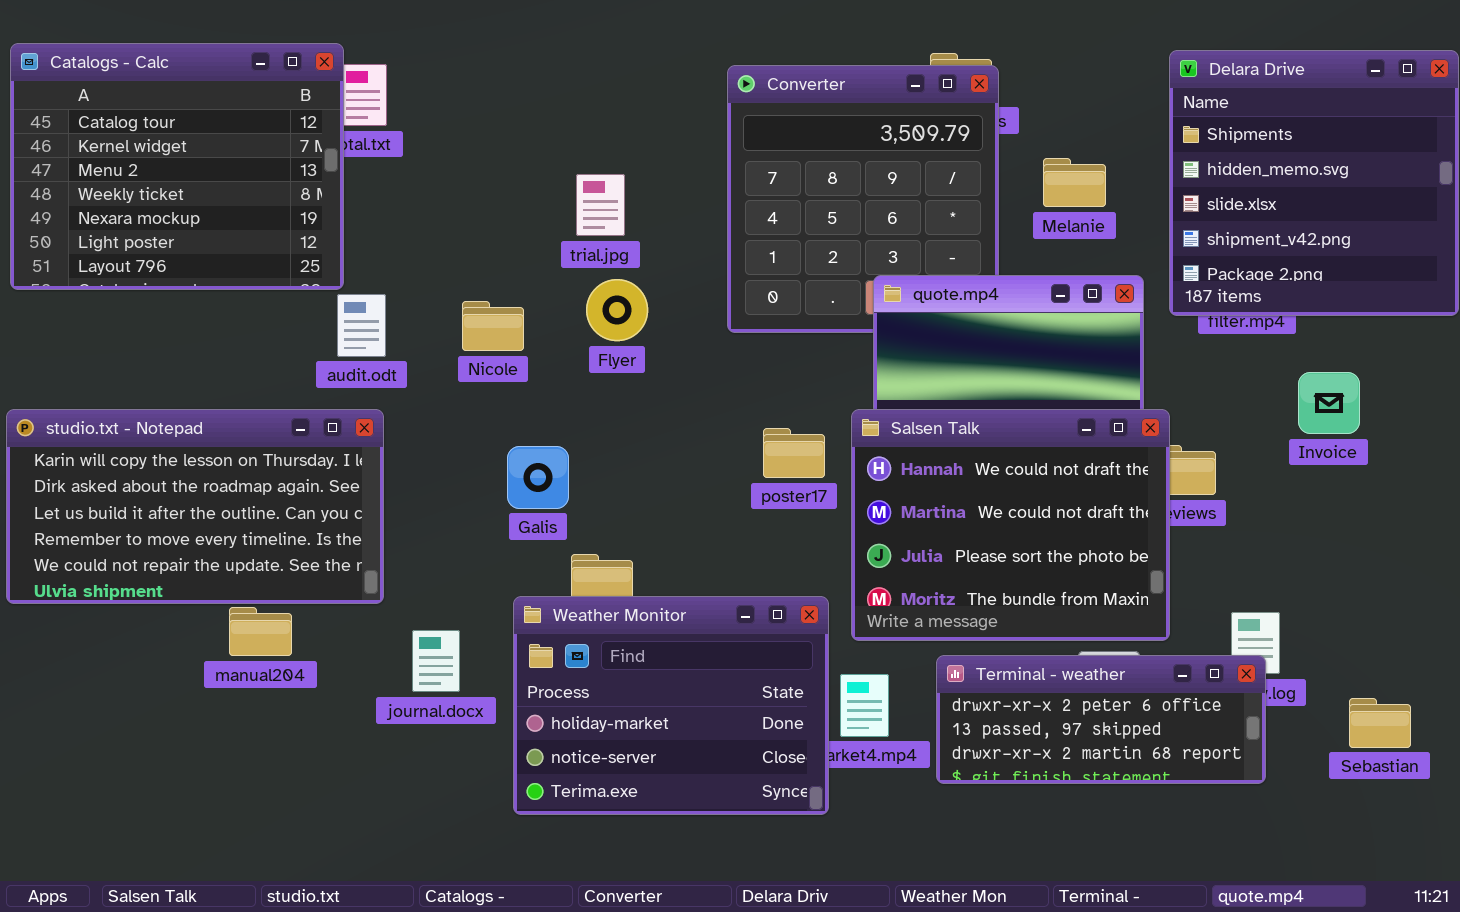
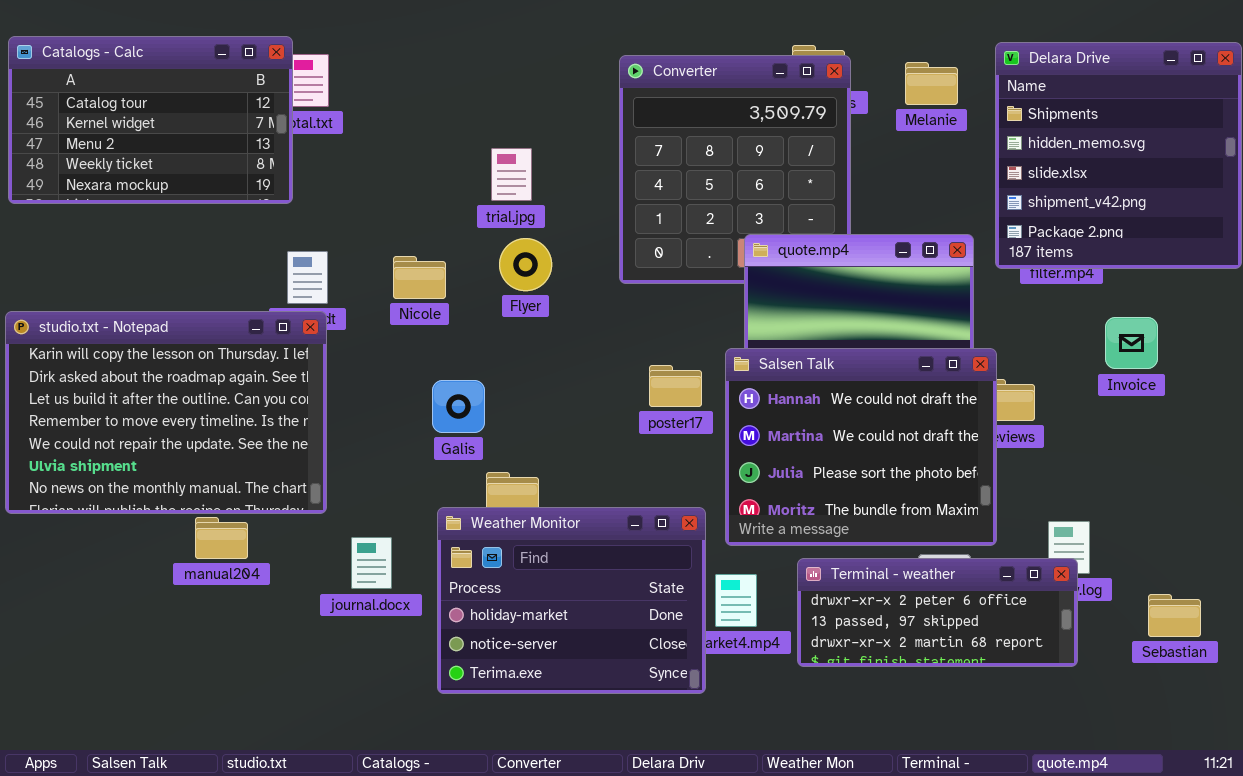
Catalogs - Calc: [10,43,344,290] -> [8,36,293,204], resized
Melanie: [1043,158,1106,207] -> [905,62,958,105], moved
studio.txt - Notepad: [6,409,384,604] -> [5,311,327,514], resized

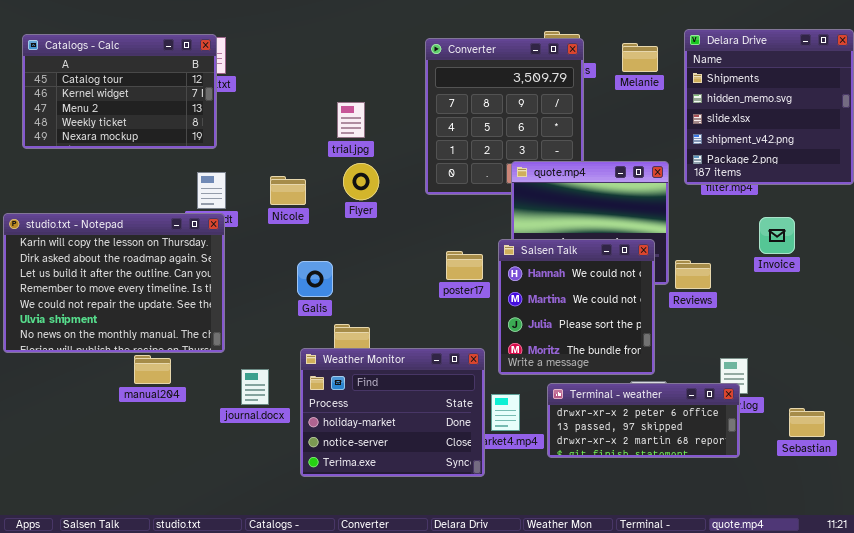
Catalogs - Calc: [8,36,293,204] -> [22,34,217,149], moved
Salsen Talk: [725,348,997,546] -> [498,239,655,375], resized

